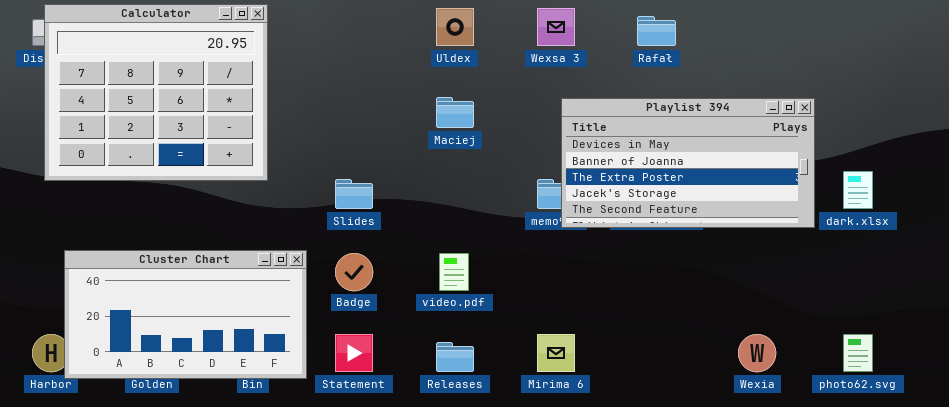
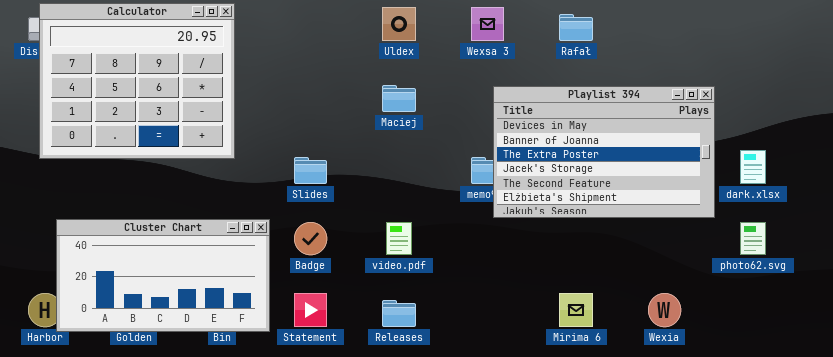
Playlist 394: [561,98,815,228] -> [493,86,715,218], resized
Mirima 6: [537,334,575,372] -> [559,293,593,327], moved
photo62.svg: [843,334,873,372] -> [740,222,766,255], moved

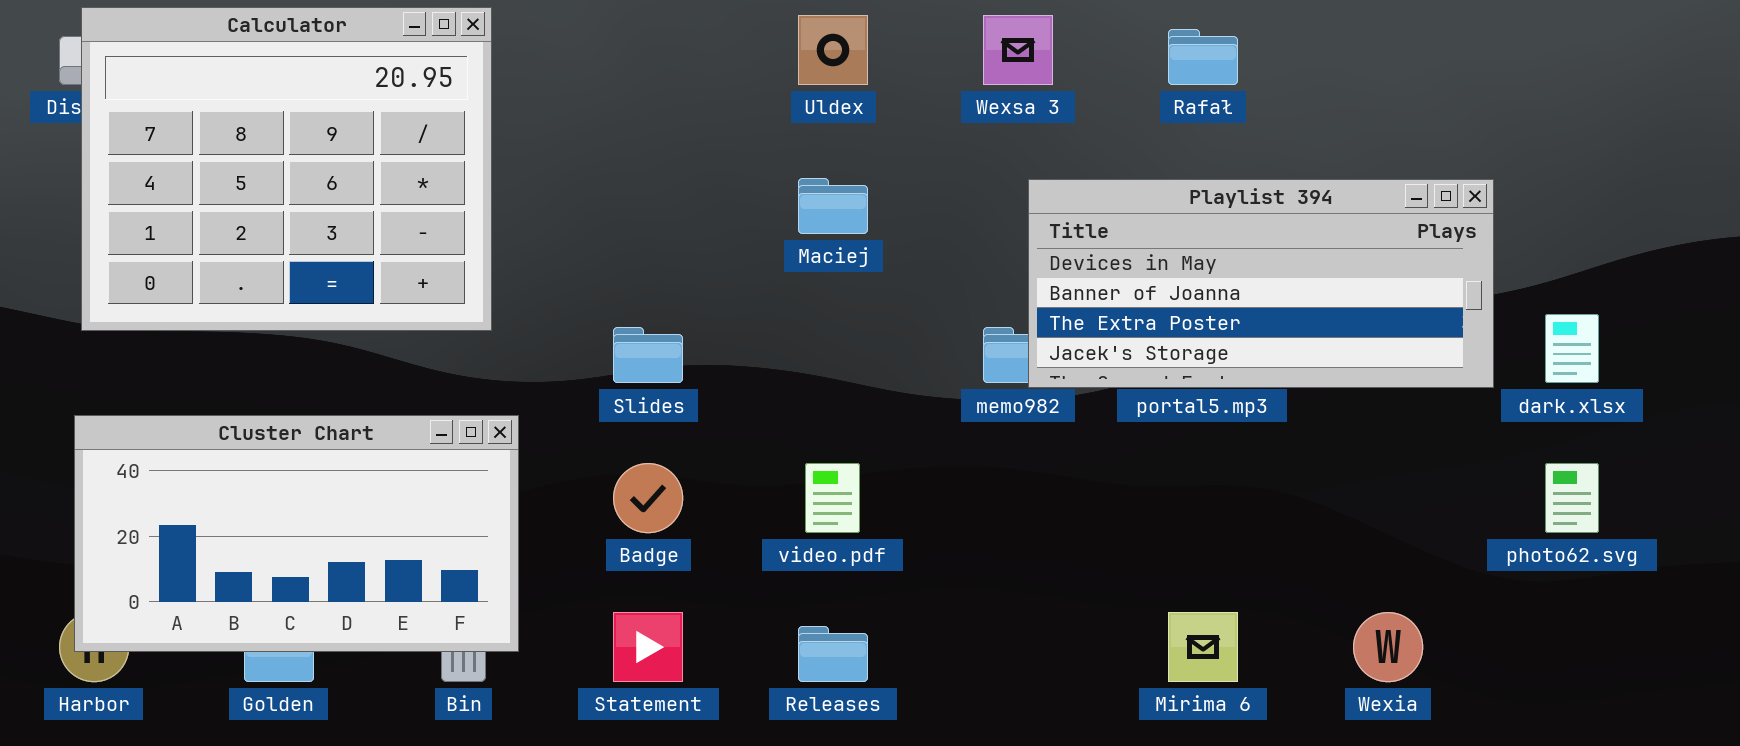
Playlist 394: [493,86,715,218] -> [1028,179,1494,388], resized
Cluster Chart: [56,219,270,332] -> [74,415,519,652], moved

